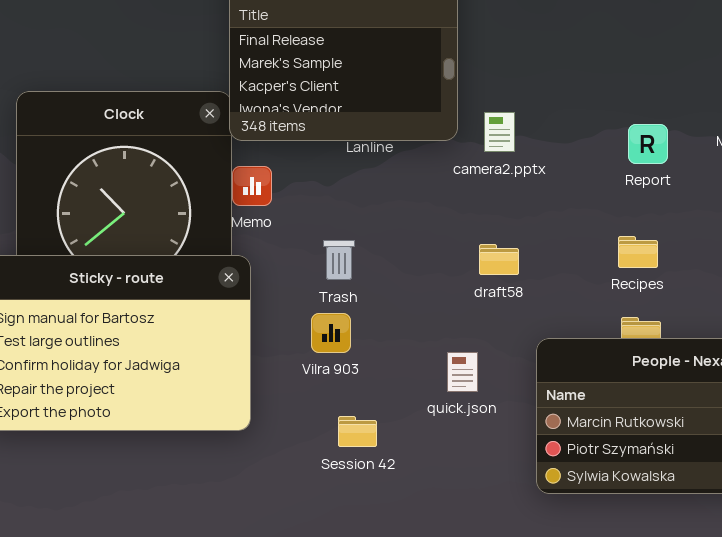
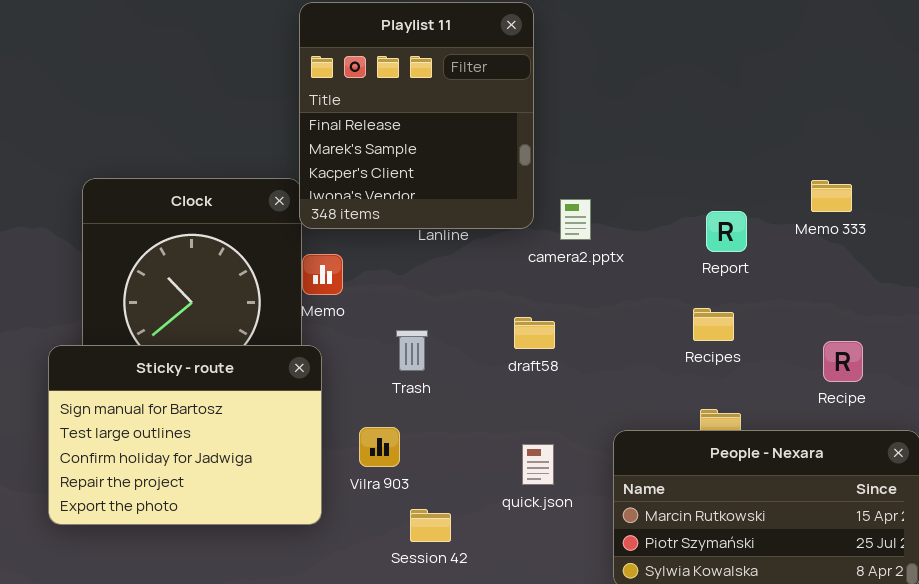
Recipes: [618,236,658,268] -> [693,308,734,341], moved
draft58: [479,244,519,275] -> [514,317,555,349], moved
Vilra 903: [311,313,351,353] -> [359,427,400,467], moved

